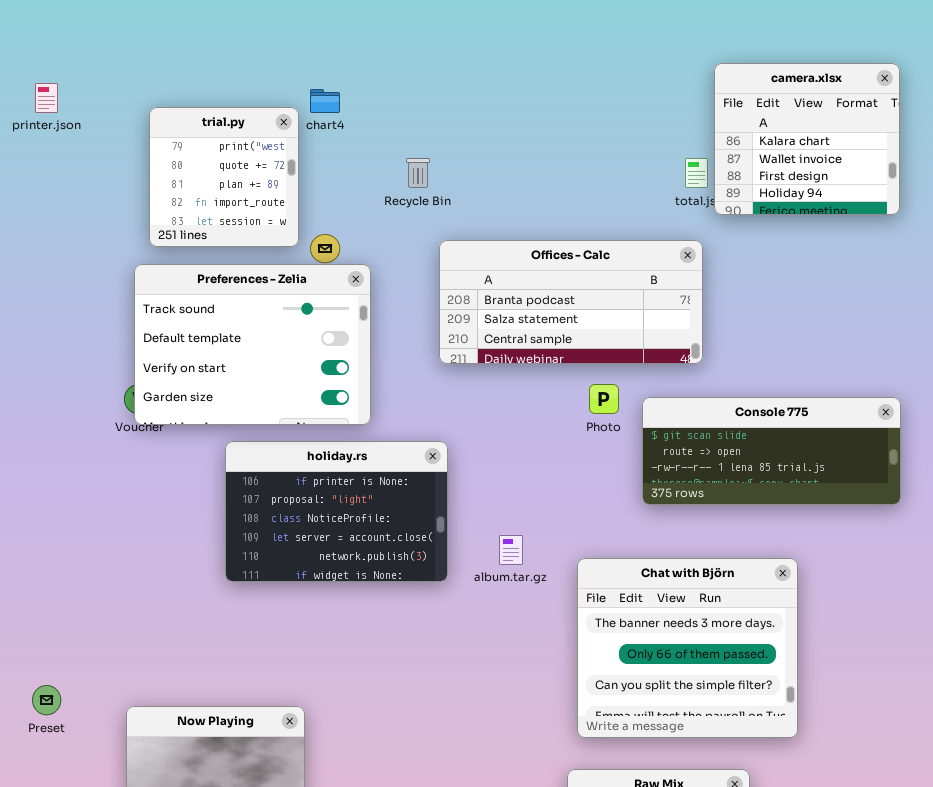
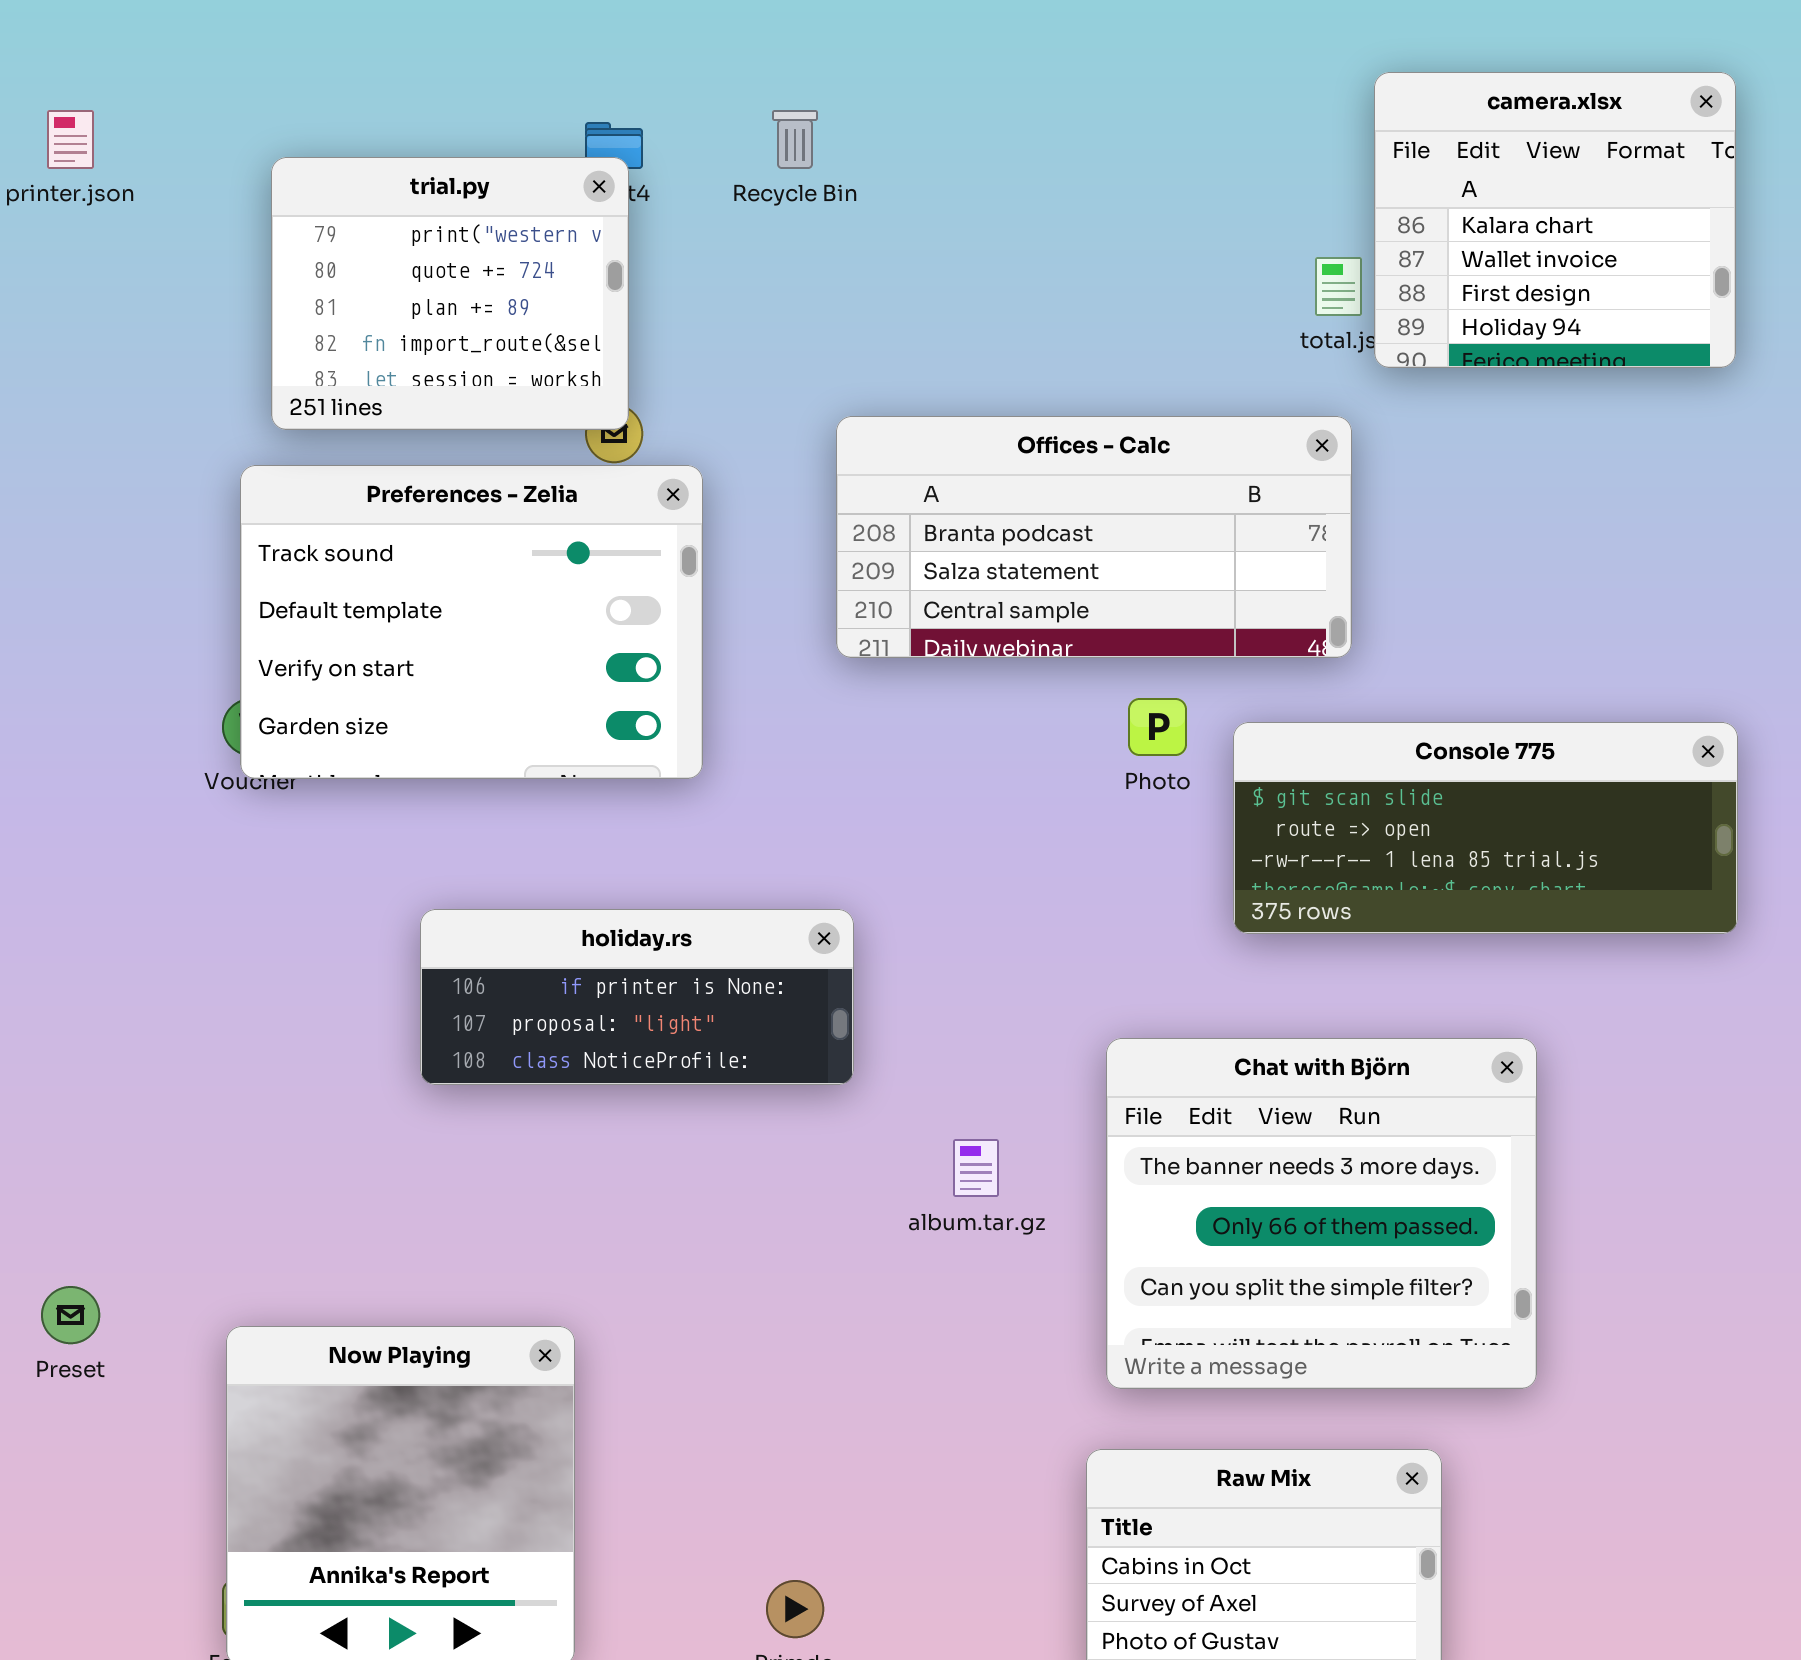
trial.py: [149,107,299,247] -> [271,157,629,430], resized
Recycle Bin: [406,158,430,188] -> [772,110,818,169], moved
holiday.rs: [225,441,448,582] -> [420,909,854,1085], resized
album.tar.gz: [499,535,523,565] -> [953,1139,999,1197], moved

